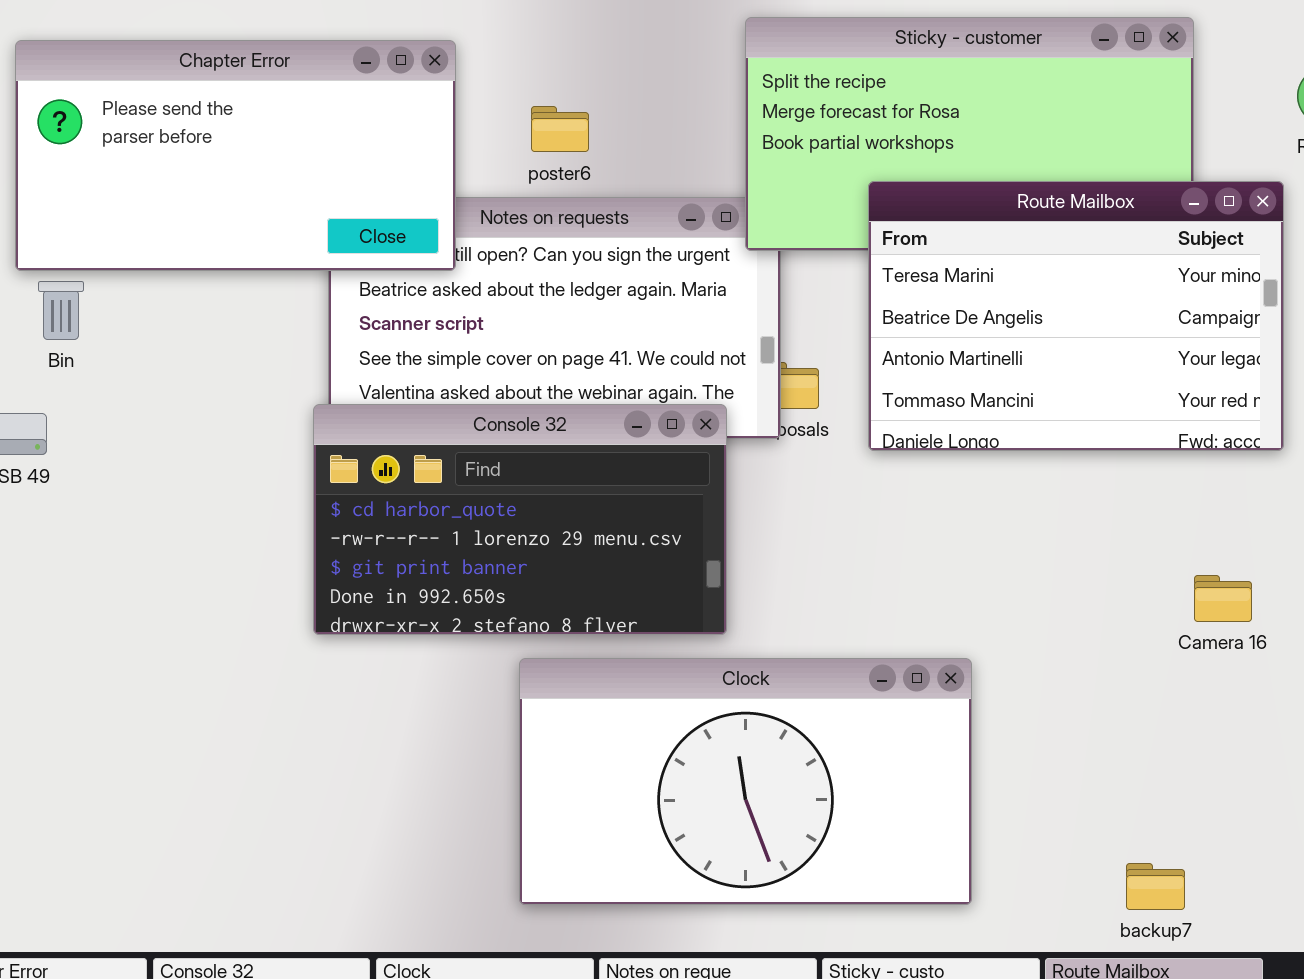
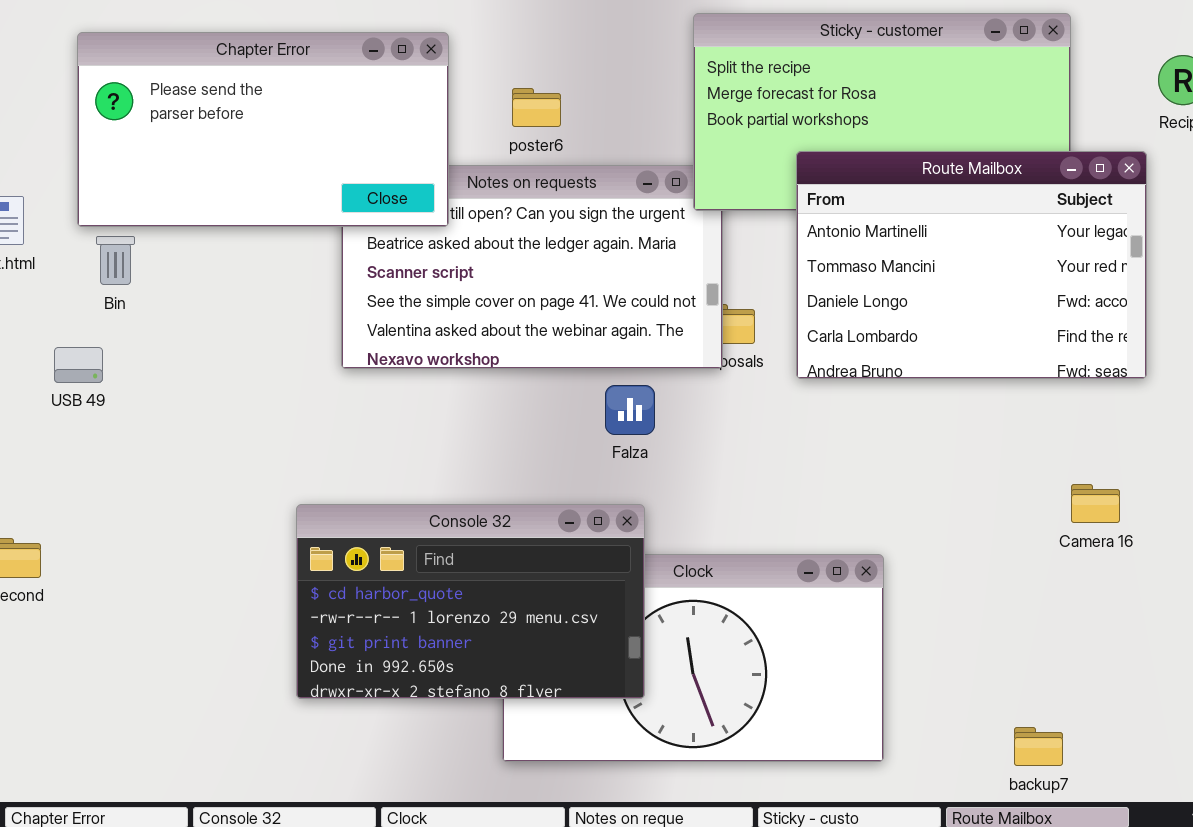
Route Mailbox: [868,181,1284,451] -> [796,151,1147,379], scrolled down 2 rows
Console 32: [313,404,727,635] -> [296,504,645,699], moved

